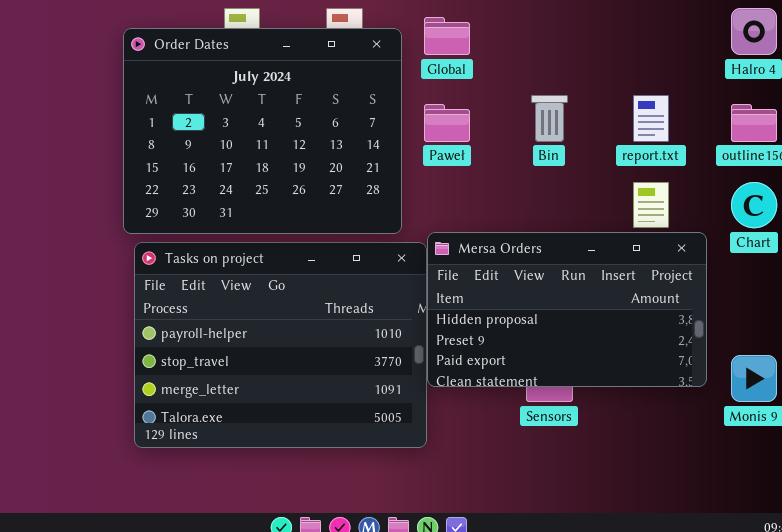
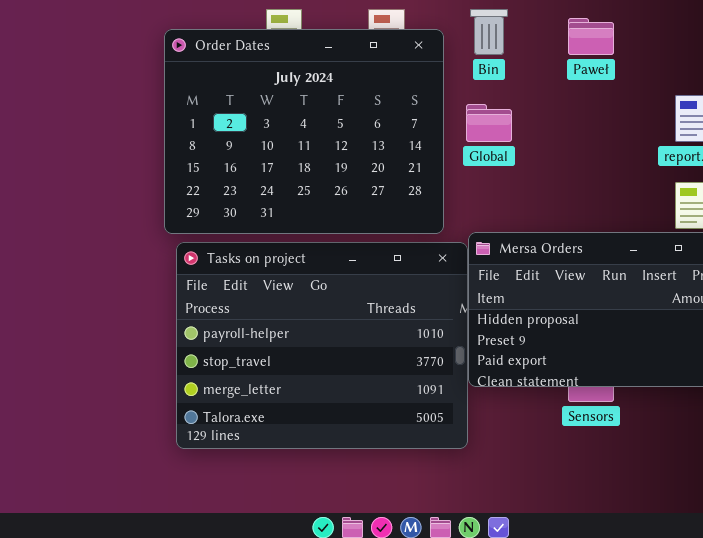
Global: [424,17,470,55] -> [466,104,512,142], moved
Bin: [531,95,568,142] -> [470,9,508,55], moved
Paweł: [424,104,470,142] -> [568,18,614,55], moved

